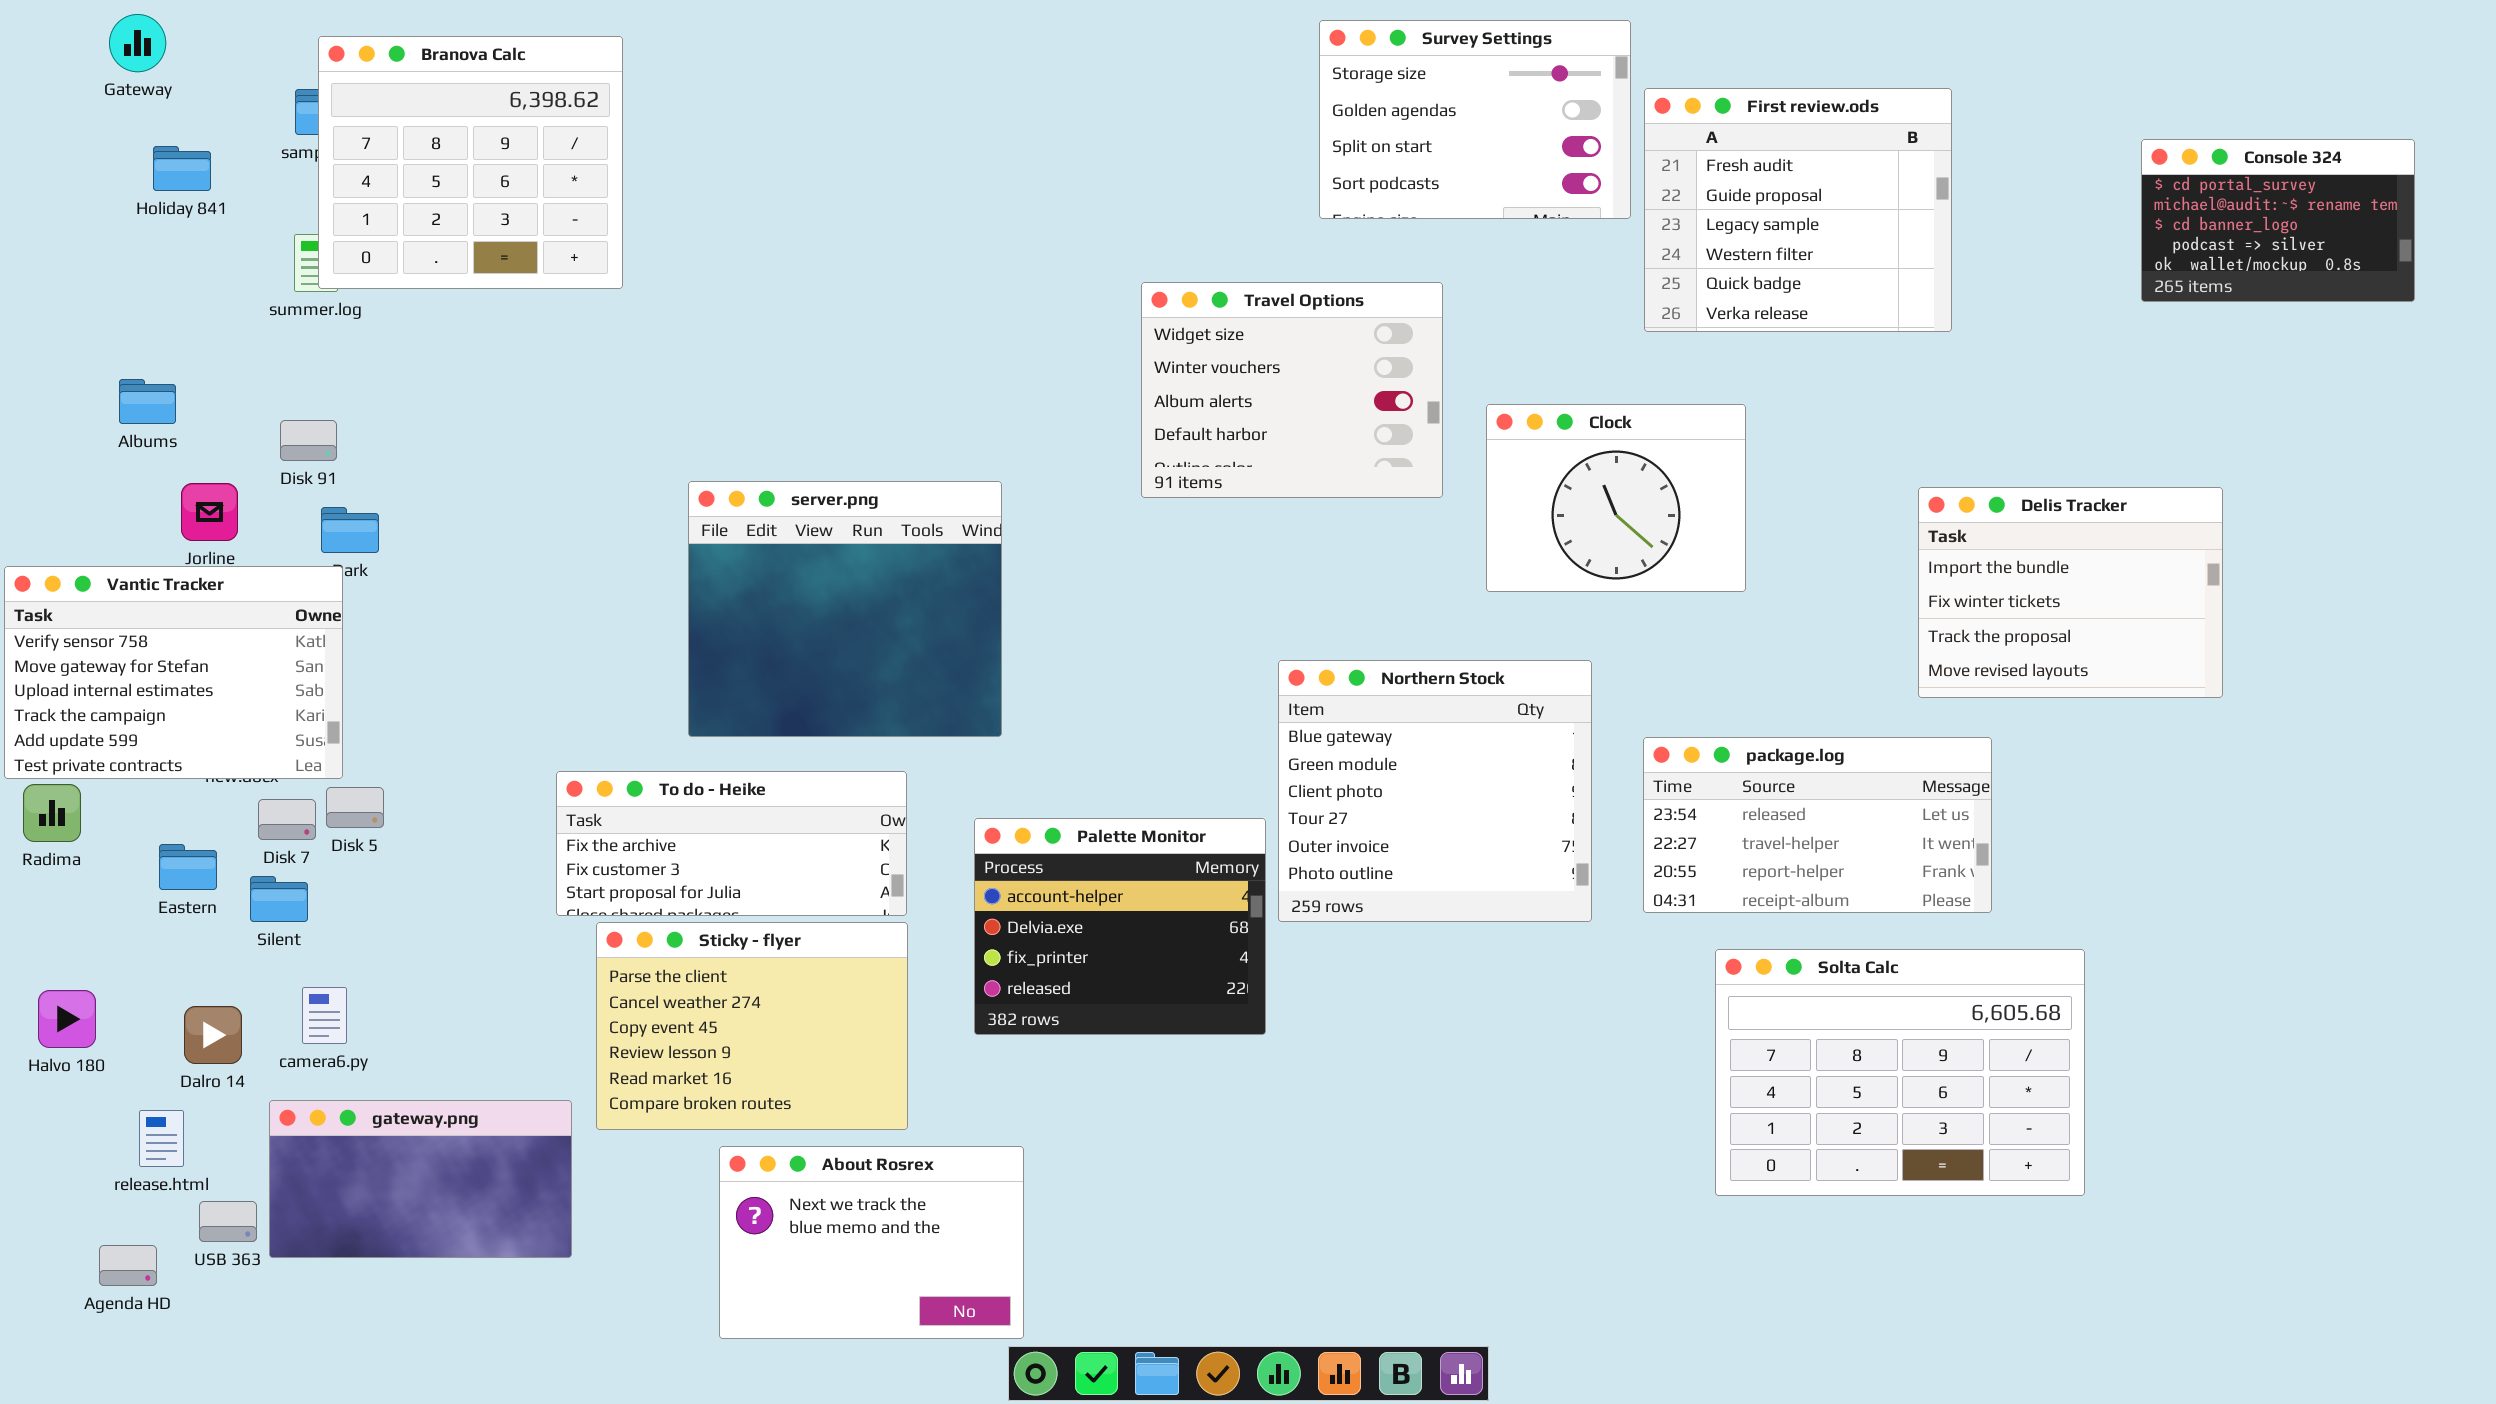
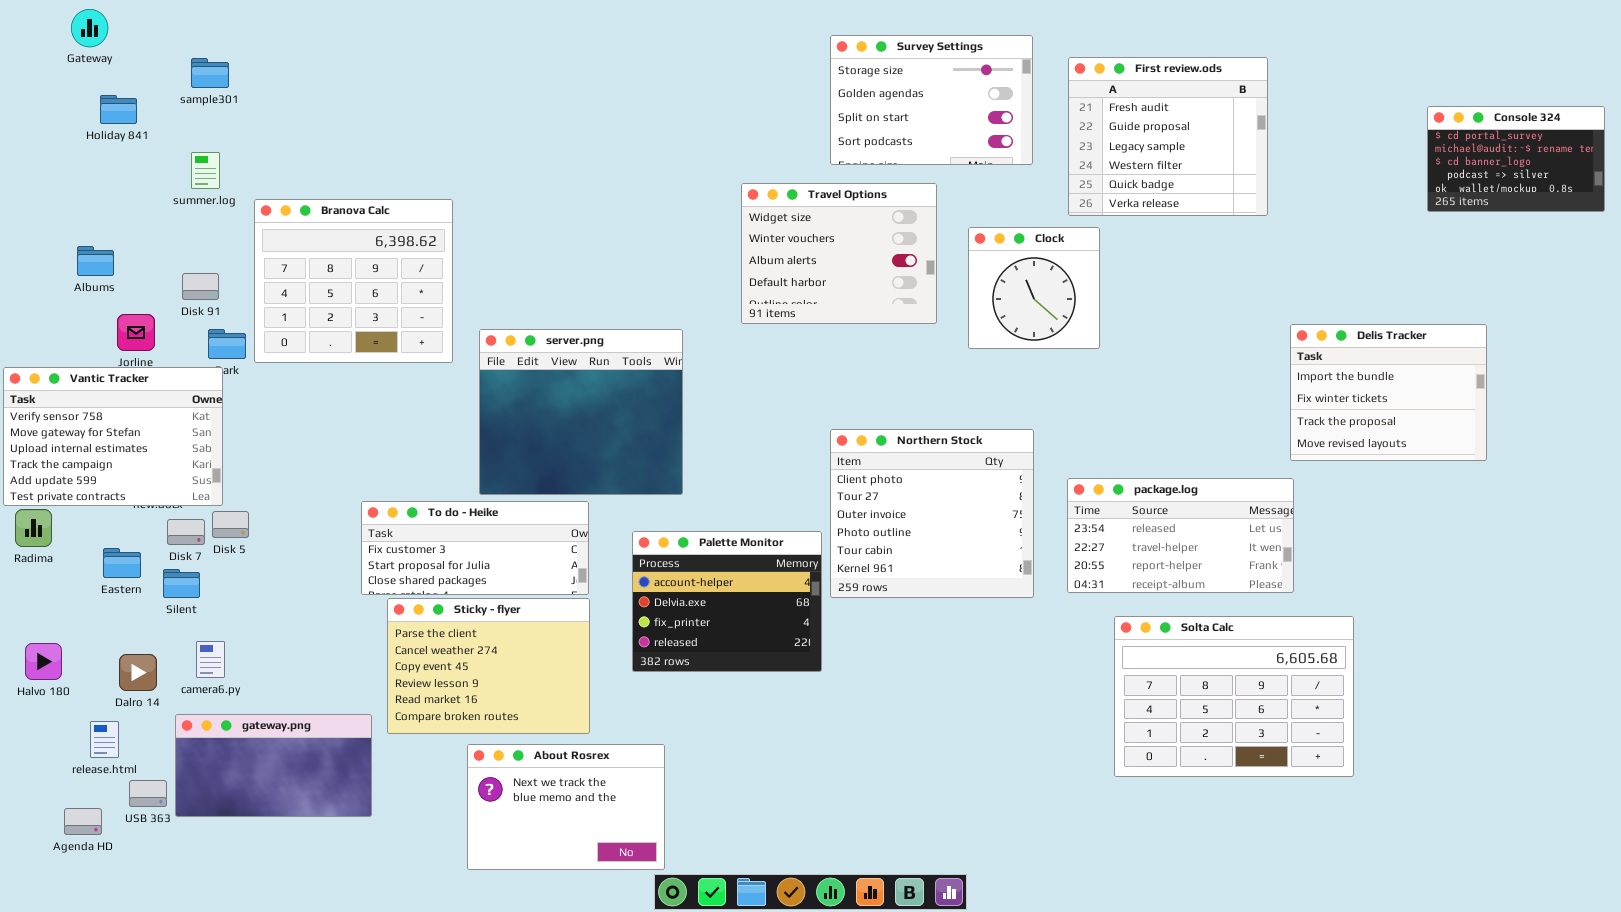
Survey Settings: [1319,20,1631,219] -> [830,35,1033,165], moved
Branova Calc: [318,36,623,289] -> [254,199,453,363], moved
Console 324: [2141,139,2415,302] -> [1427,106,1605,212], moved
Clock: [1486,404,1746,592] -> [968,227,1100,349], moved, resized
server.png: [688,481,1002,737] -> [479,329,683,495], moved
Delis Tracker: [1918,487,2223,698] -> [1290,324,1487,461], moved
Northern Stock: [1278,660,1592,922] -> [830,429,1034,598], scrolled down 2 rows
To do - Heike: [556,771,907,916] -> [361,501,589,595], scrolled down 1 row

